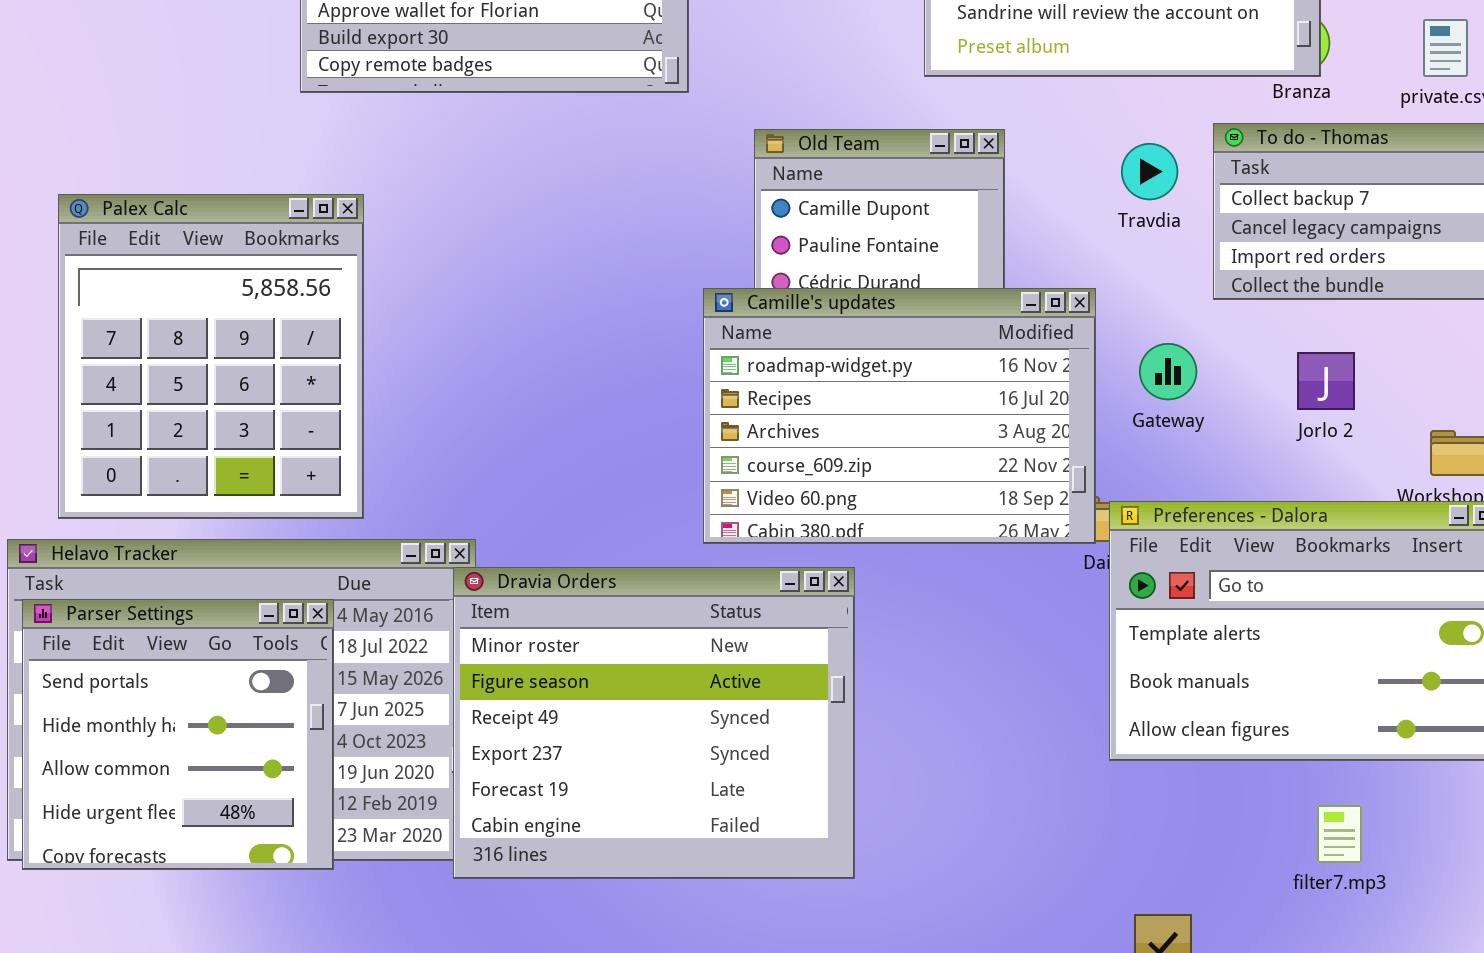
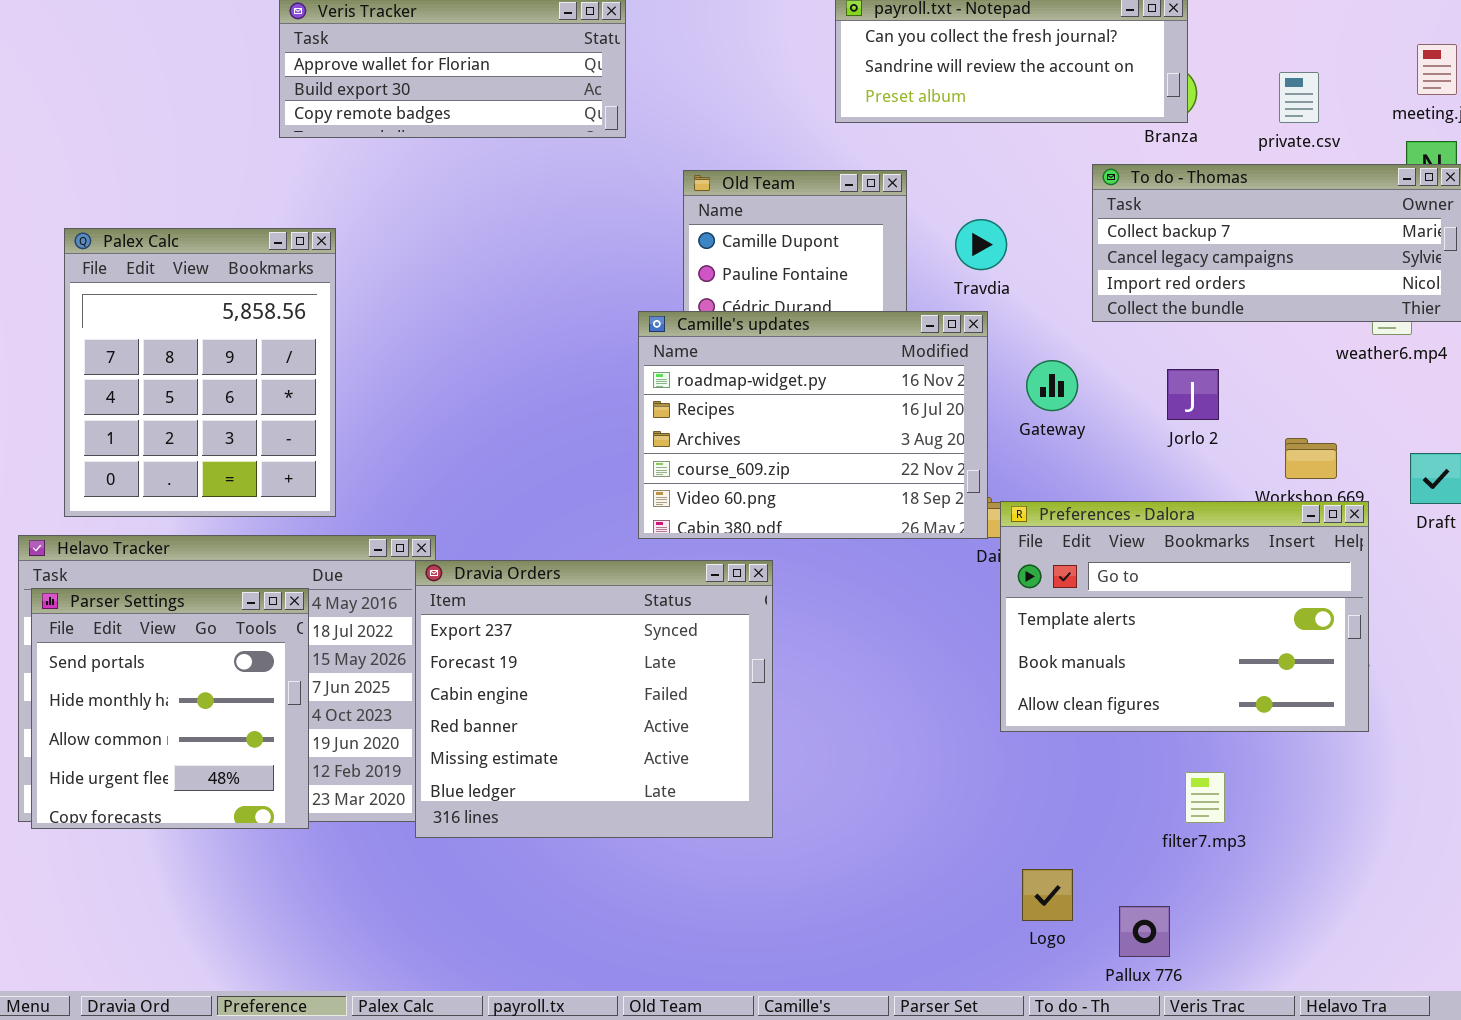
Travdia: [1121,143,1178,200] -> [955,219,1007,270], moved
Dravia Orders: [453,567,855,879] -> [415,560,773,838], scrolled down 3 rows

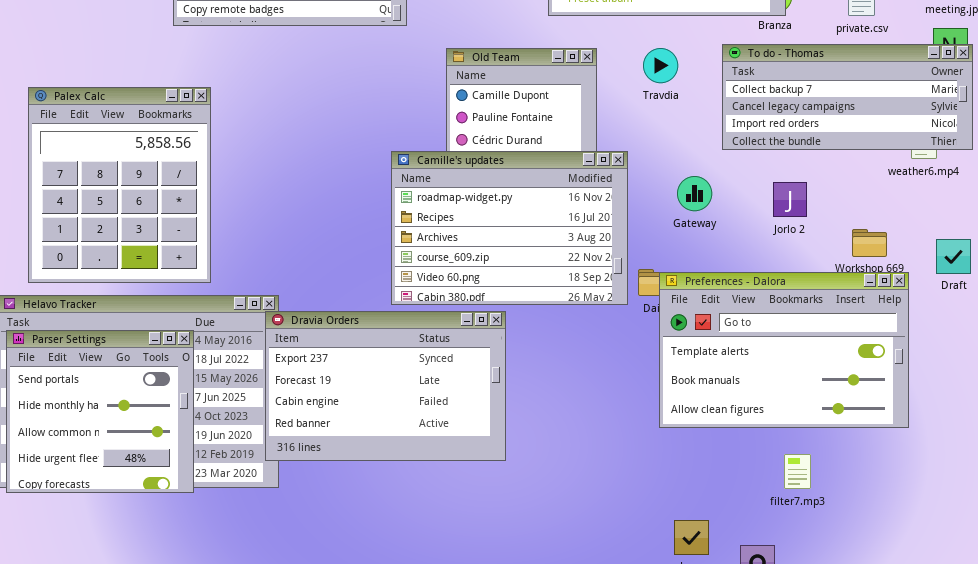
Travdia: [955,219,1007,270] -> [643,48,678,83], moved
Camille's updates: [638,311,988,539] -> [391,151,628,305], moved
Dravia Orders: [415,560,773,838] -> [265,311,506,461], resized

